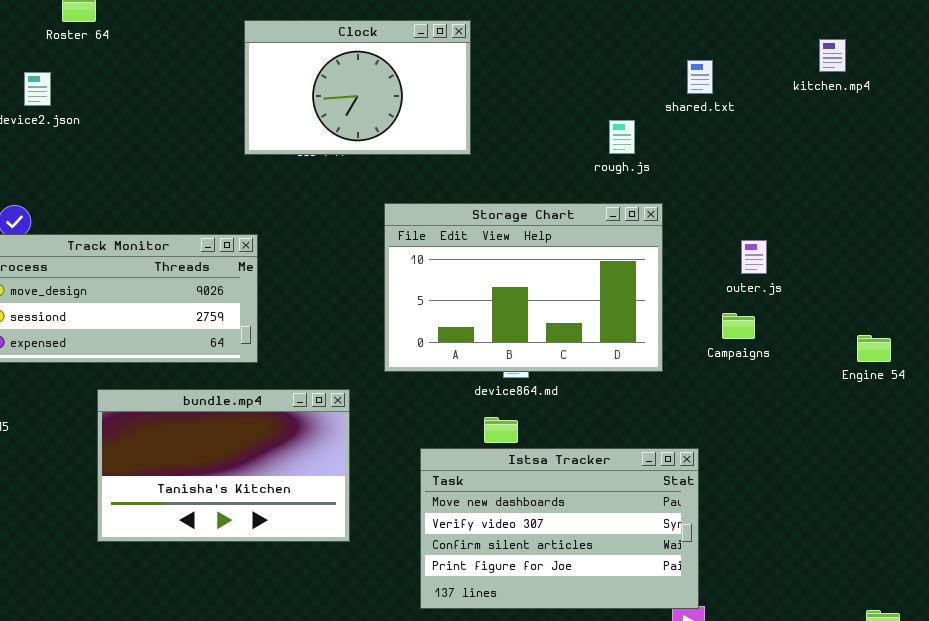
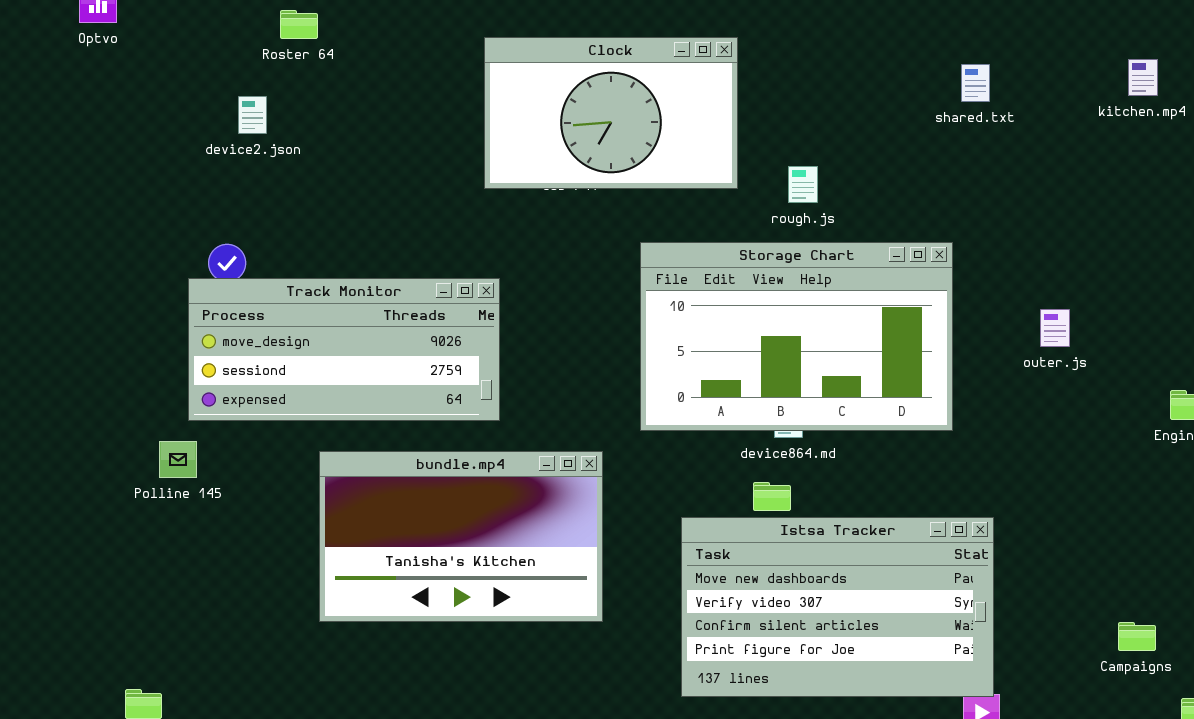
shared.txt: [687,60,713,94] -> [961,64,990,102], moved
rough.js: [609,120,635,154] -> [788,166,818,203], moved
outer.js: [741,240,767,274] -> [1040,309,1070,347], moved
Campaigns: [722,313,755,339] -> [1118,622,1156,651], moved

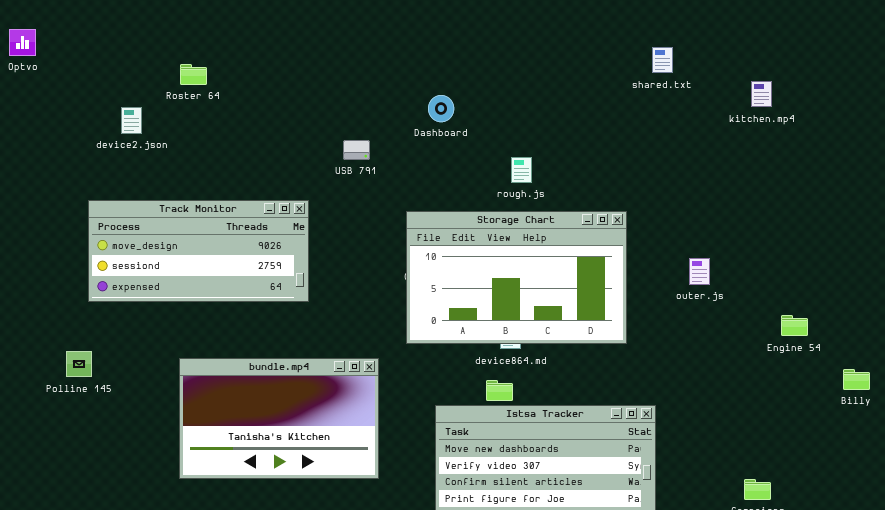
Roster 64: [280,10,318,39] -> [180,64,207,85], moved
Clock: [484,37,738,189] -> none, closed
shared.txt: [961,64,990,102] -> [652,47,673,73], moved
Track Monitor: [188,278,500,421] -> [88,200,309,302], moved

